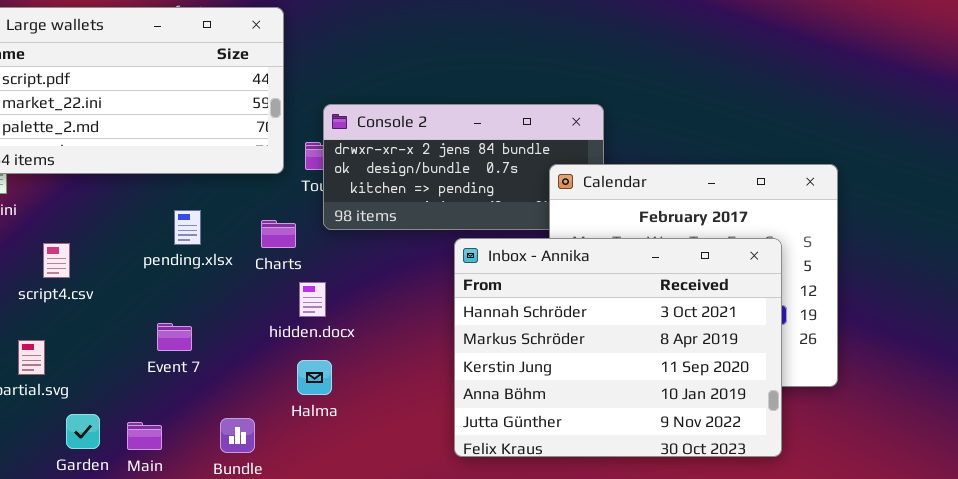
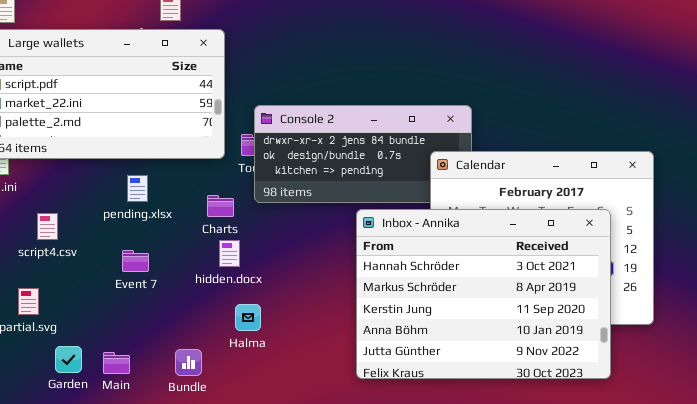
pending.xlsx: [174,210,201,245] -> [127,175,148,202], moved
hidden.docx: [299,282,326,317] -> [219,240,240,267], moved
Event 7: [157,323,192,351] -> [122,250,149,272], moved

